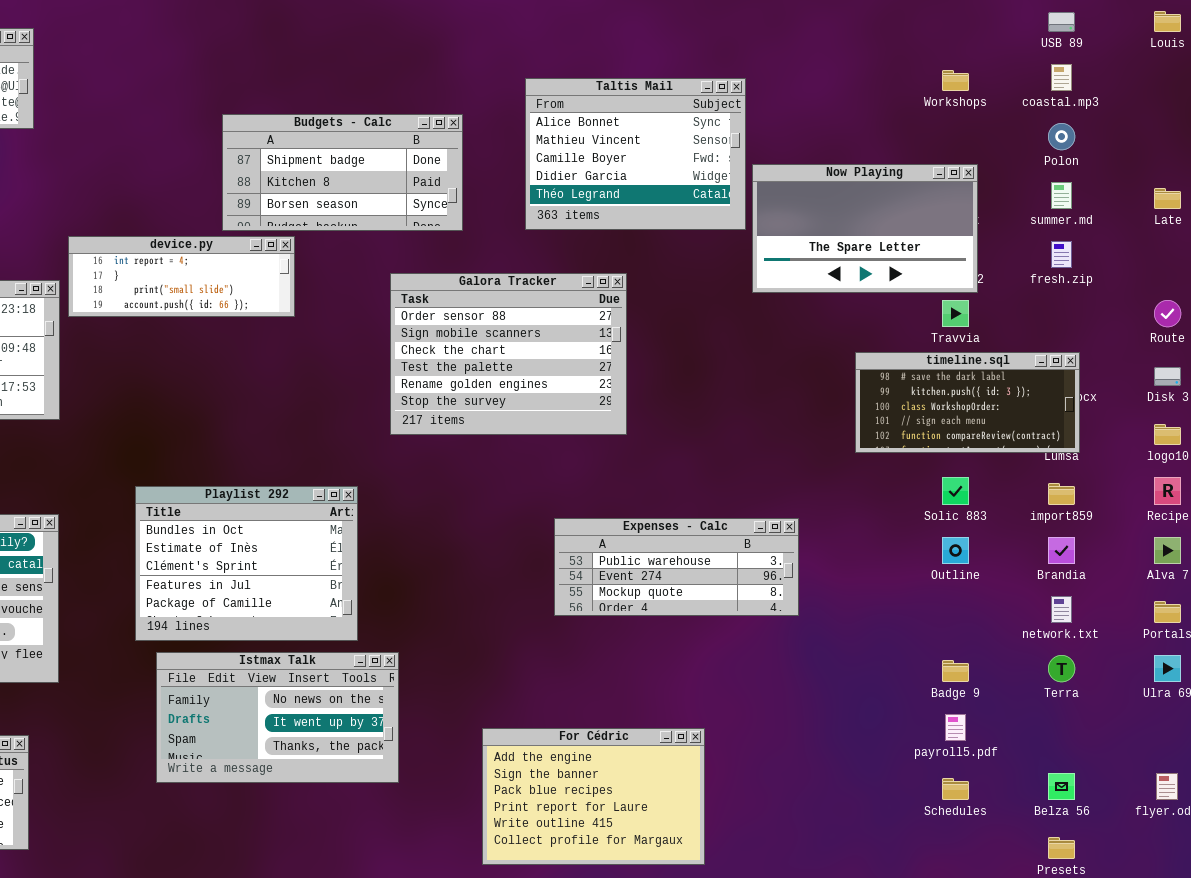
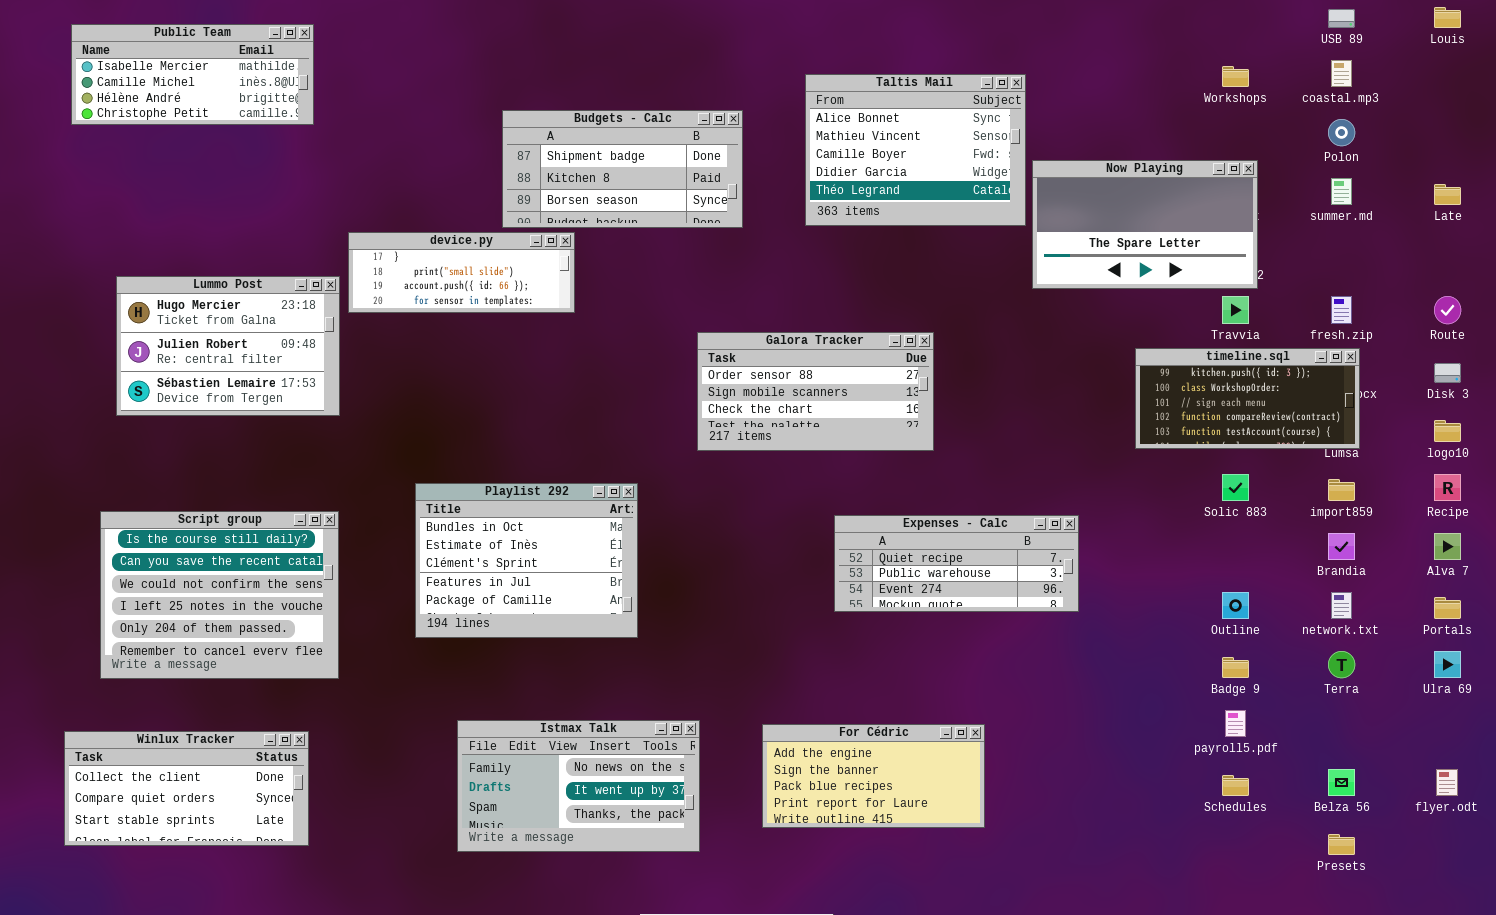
device.py: [68,236,295,317] -> [348,232,575,313], scrolled down 1 row
fresh.zip: [1051,241,1072,268] -> [1331,296,1352,324], moved
Galora Tracker: [390,273,627,435] -> [697,332,934,451], moved, resized
timeline.sql: [855,352,1080,453] -> [1135,348,1360,449], scrolled down 1 row
Expenses - Calc: [554,518,799,616] -> [834,515,1079,612], scrolled up 1 row
Outline: [942,537,969,564] -> [1222,592,1249,619], moved
Istmax Talk: [156,652,399,783] -> [457,720,700,852], moved
For Cédric: [482,728,705,865] -> [762,724,985,828], resized

